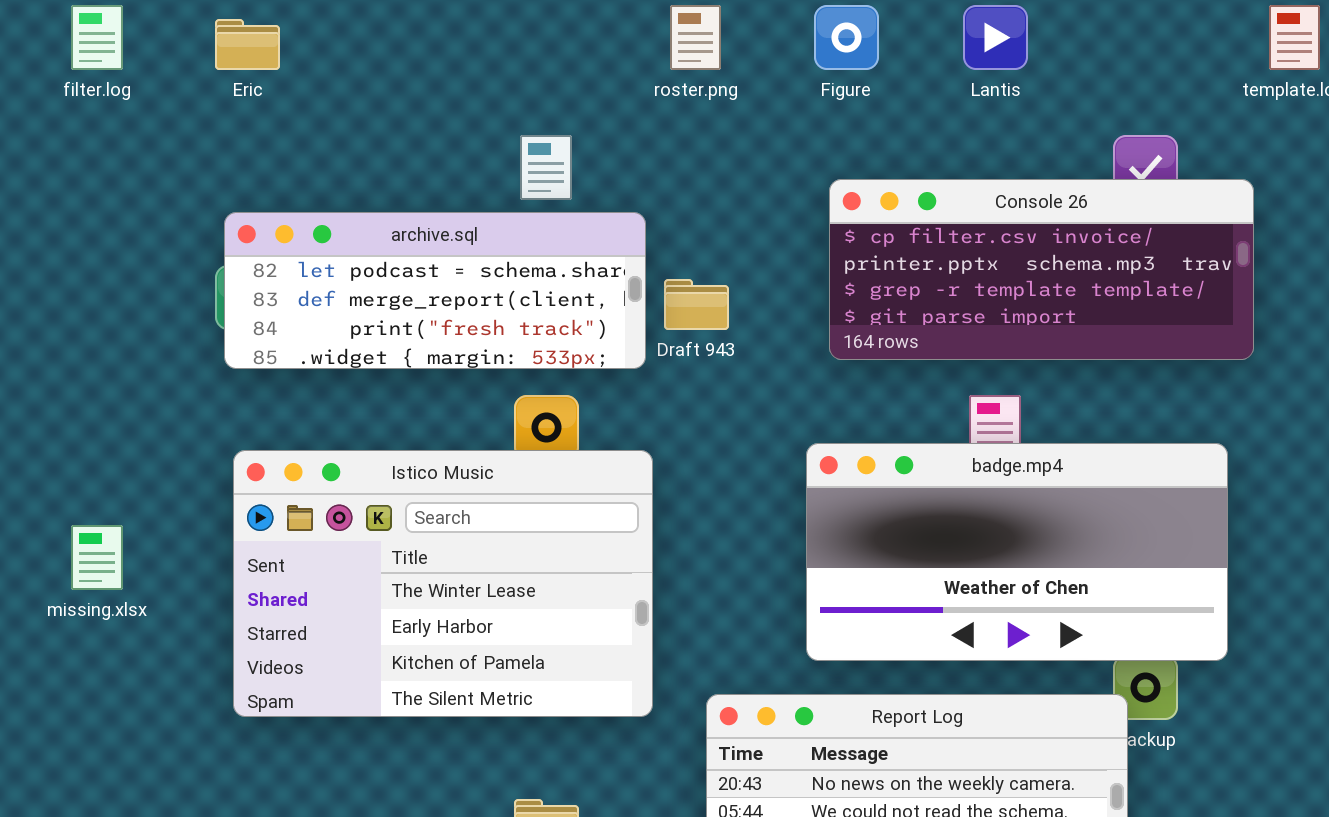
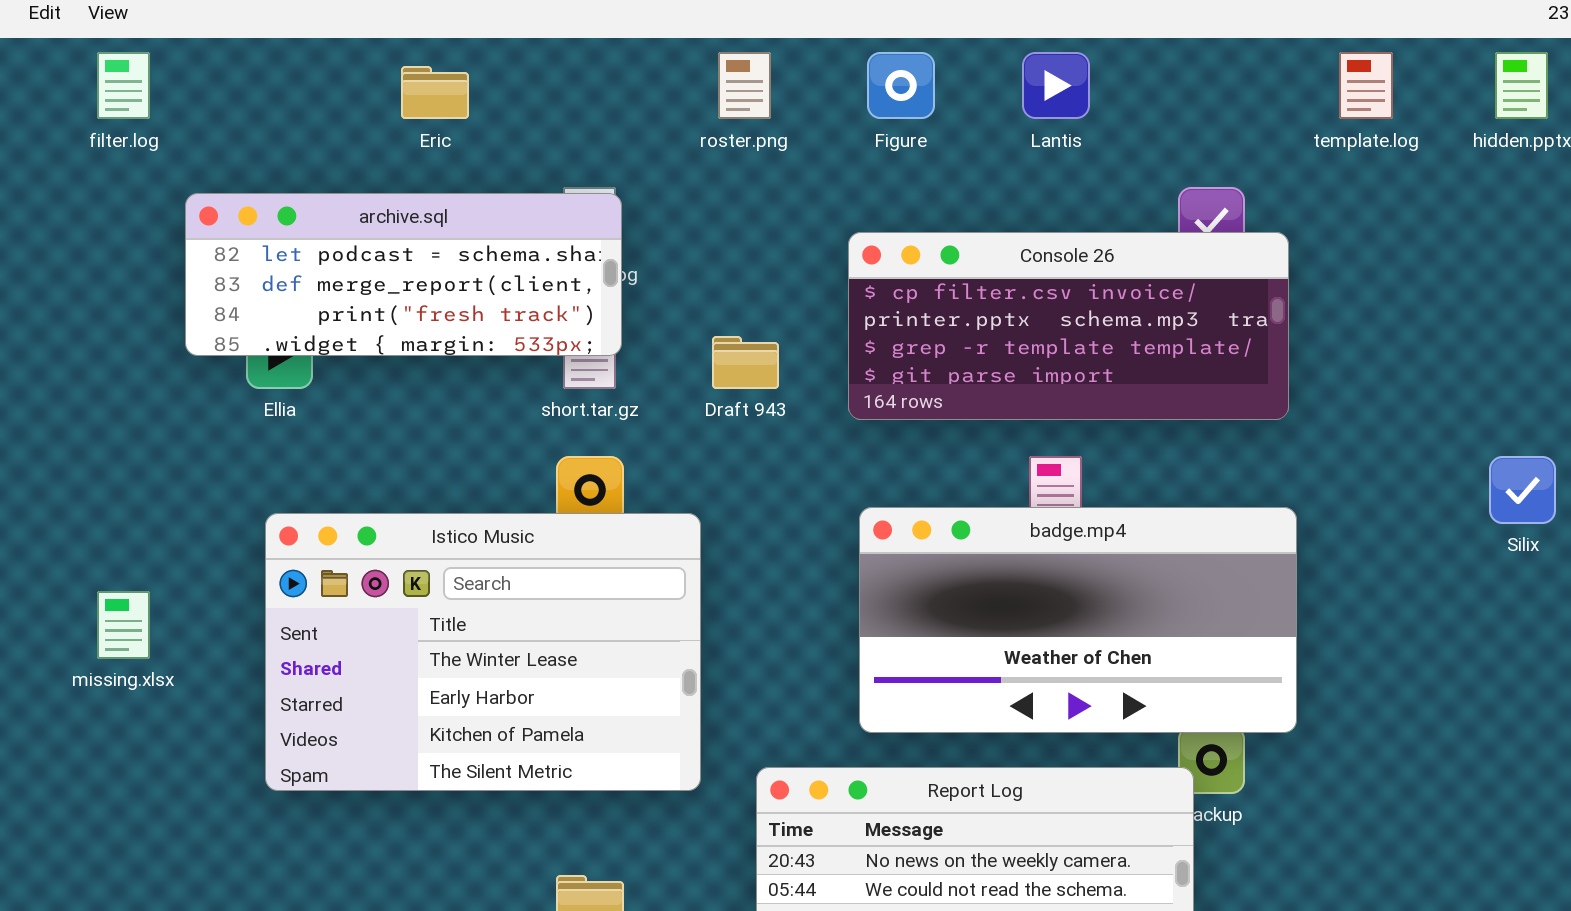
Eric: [215,19,280,70] -> [401,66,469,119], moved
Console 26: [829,179,1254,360] -> [848,232,1289,420], moved
archive.sql: [224,212,646,369] -> [185,193,622,356], moved

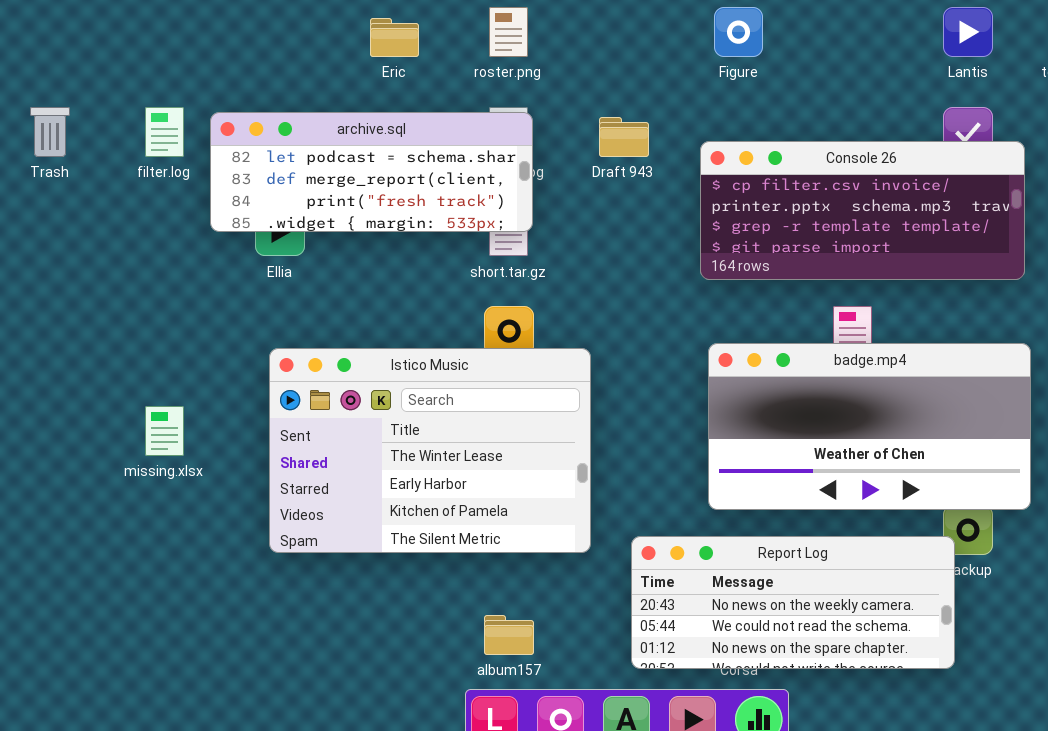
filter.log: [97,52,150,119] -> [145,107,184,157], moved
roster.png: [718,52,771,119] -> [489,7,528,57], moved
Lantis: [1022,52,1090,119] -> [943,7,993,57], moved
Draft 943: [712,336,779,389] -> [599,117,649,157], moved

